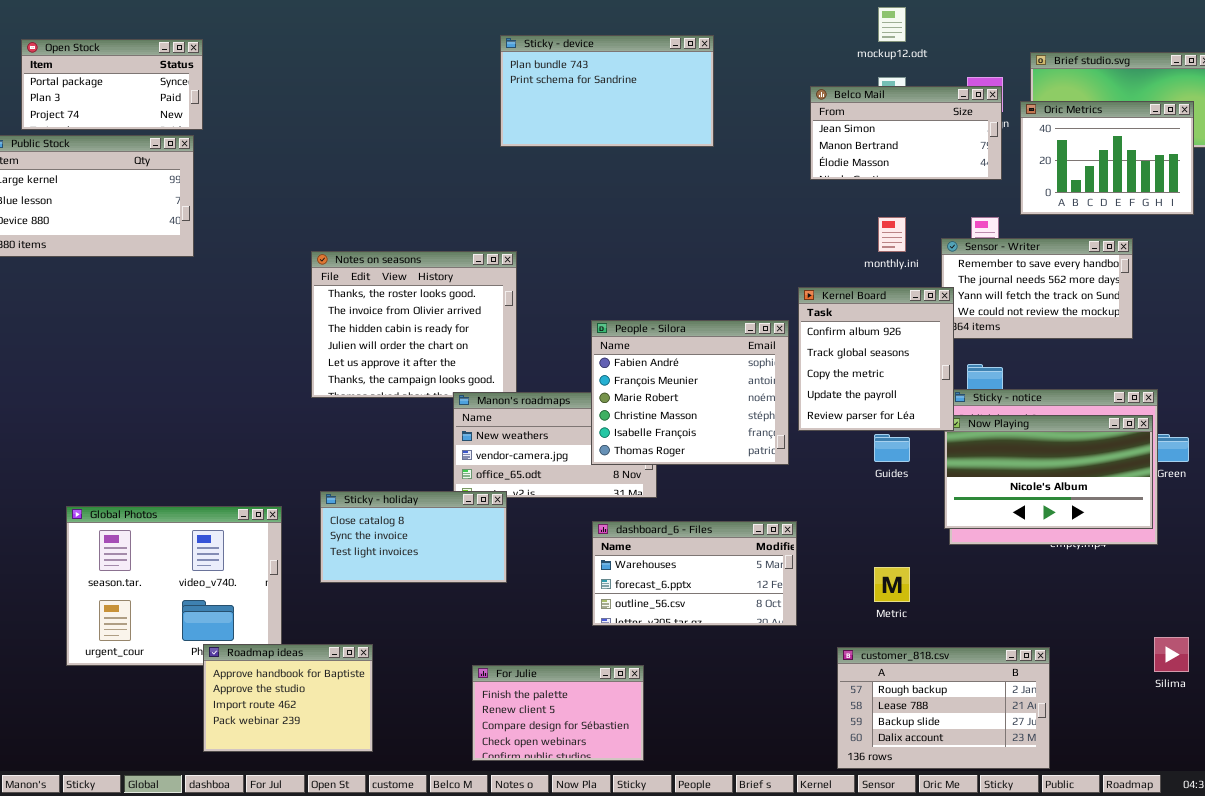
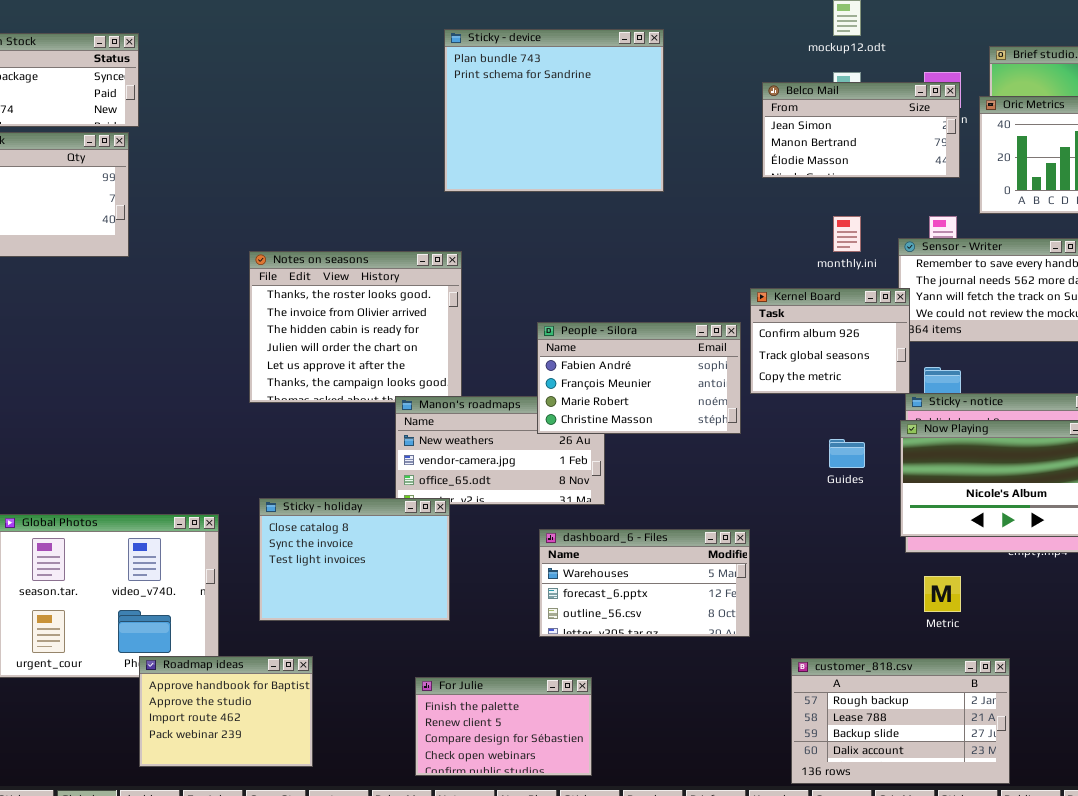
Sticky - device: [500,35,714,147] -> [444,29,664,192], resized
Kernel Board: [798,287,954,431] -> [750,288,910,394], resized
People - Silora: [591,320,789,465] -> [537,322,741,434], resized
Sticky - holiday: [320,491,507,583] -> [259,498,450,621], resized
Metric: [874,567,910,602] -> [924,576,961,612], moved

